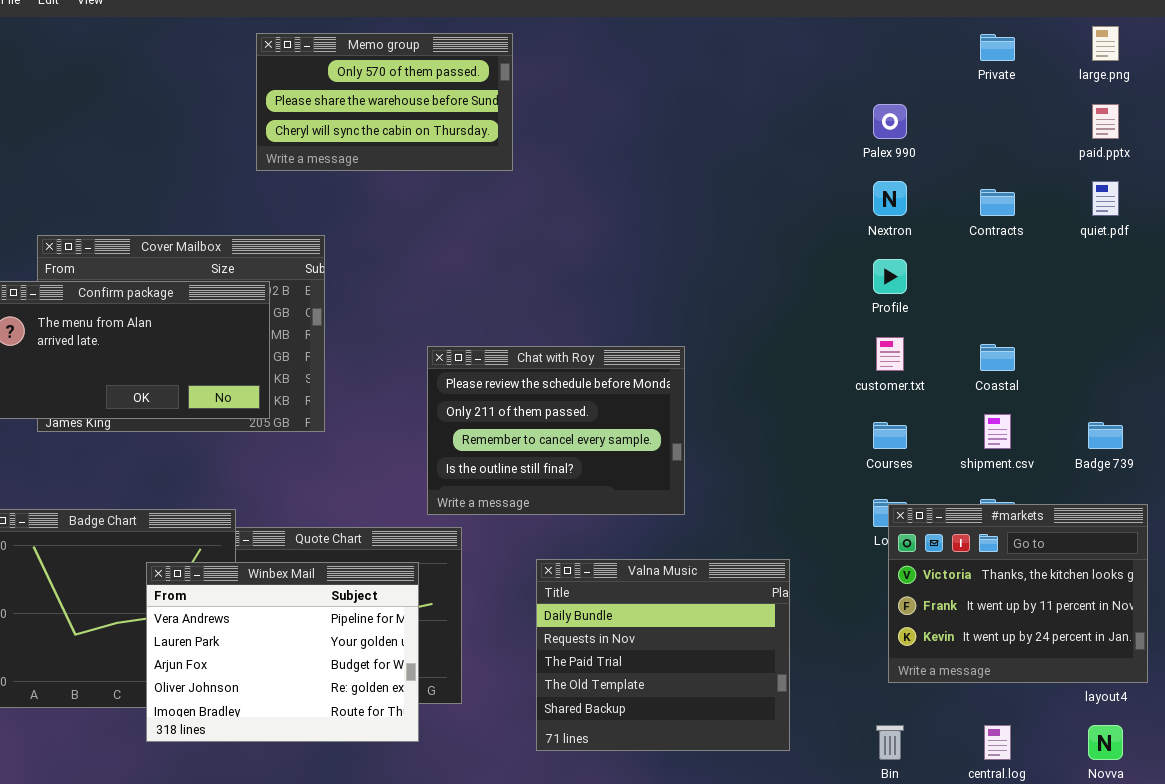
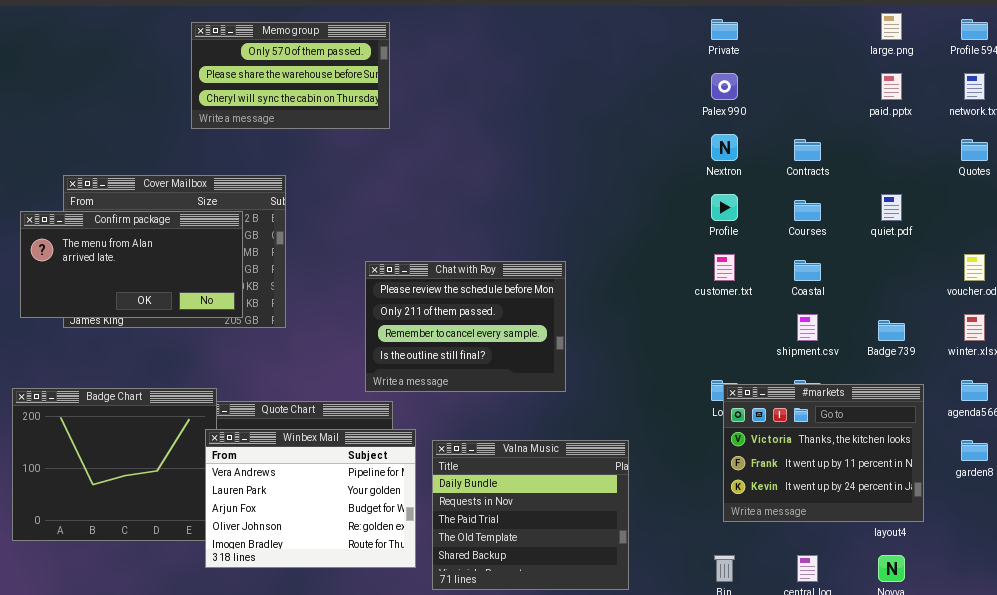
Memo group: [256,33,513,171] -> [191,22,390,129], moved
Private: [980,34,1015,61] -> [711,19,738,40], moved
quiet.pdf: [1092,181,1119,216] -> [881,194,902,221], moved
Courses: [873,422,907,449] -> [794,200,821,221], moved
Valna Music: [536,559,790,751] -> [432,440,629,590], moved
Winbex Mail: [146,562,419,742] -> [205,429,416,568], moved

